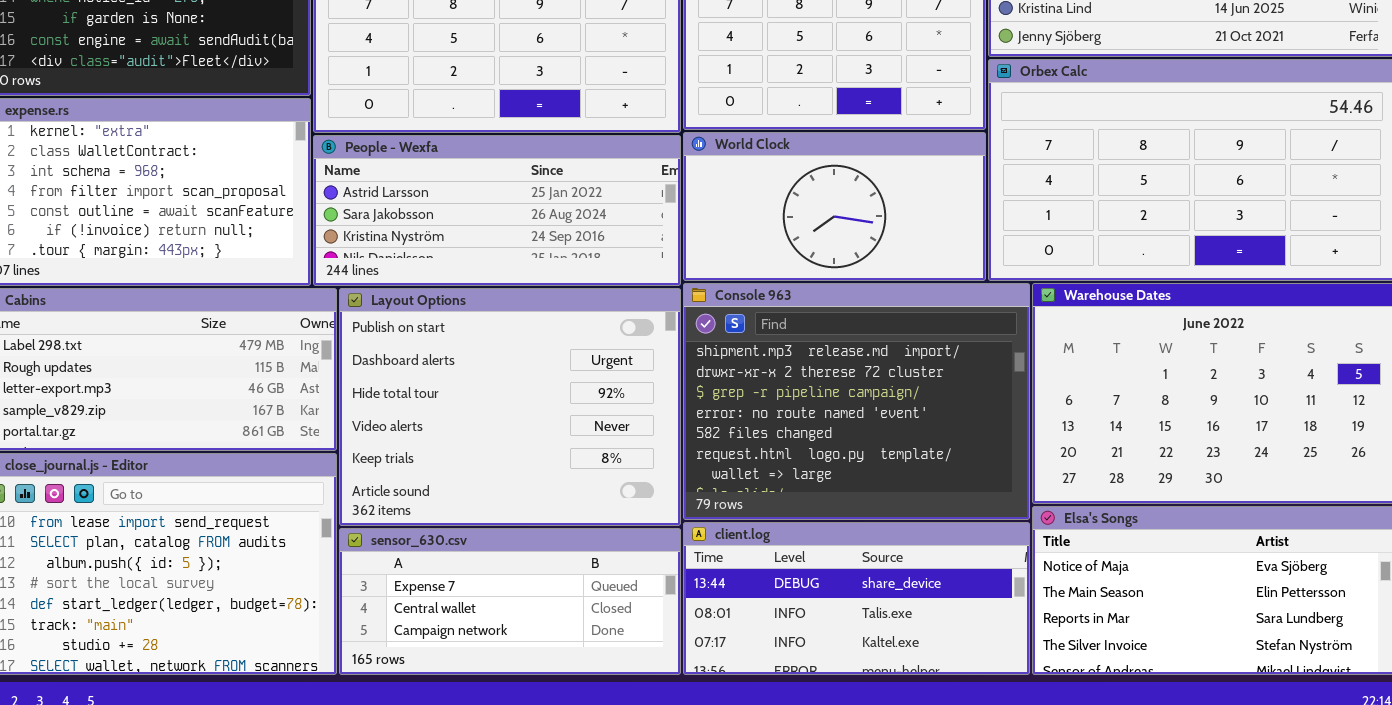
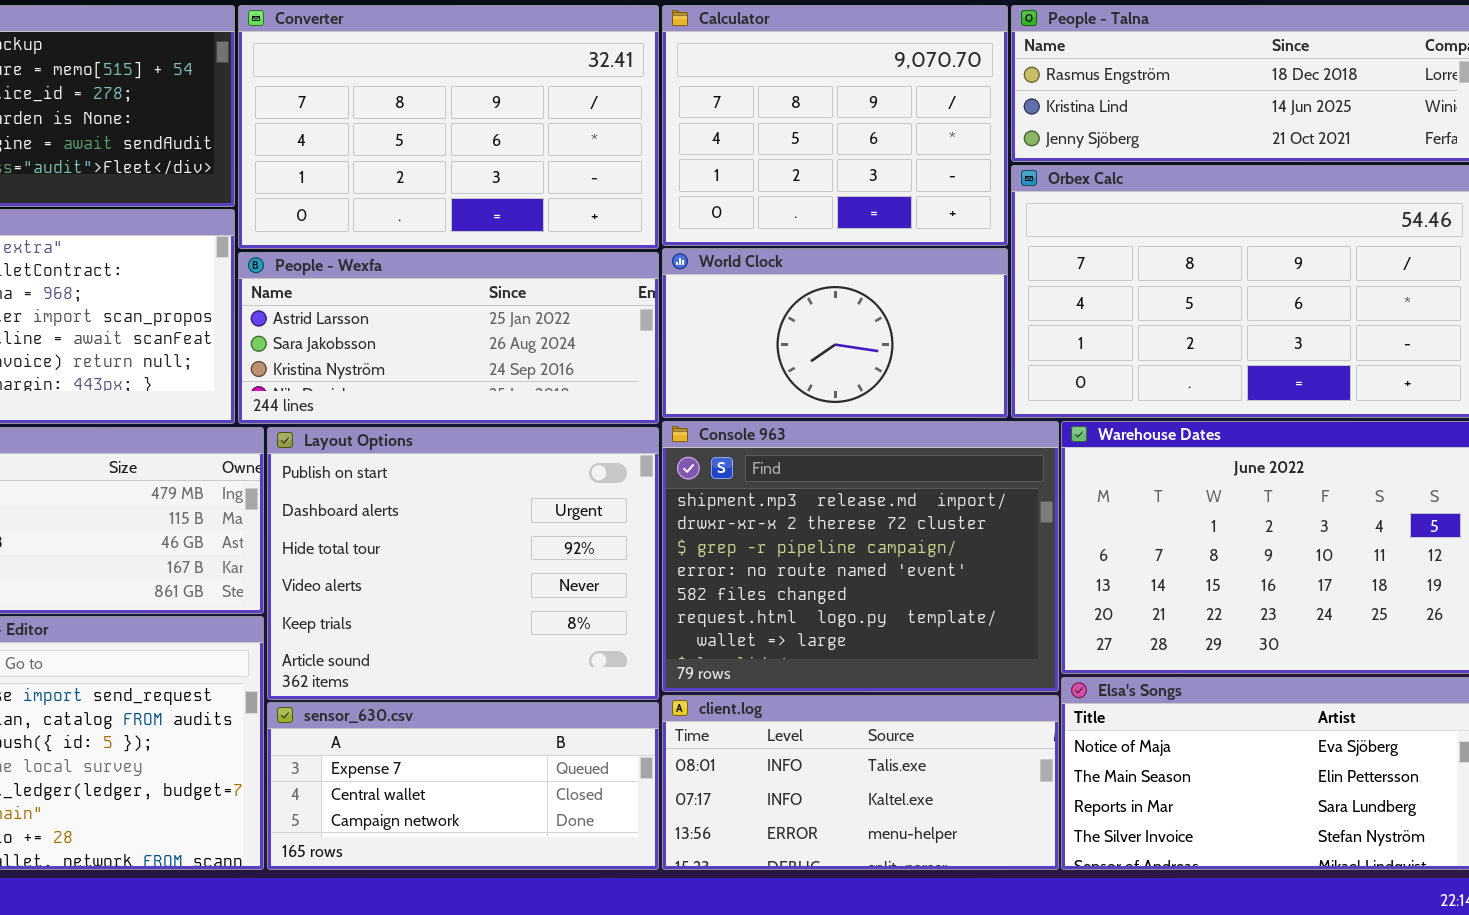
client.log: [683,522,1030,675] -> [662,695,1059,870], scrolled down 1 row

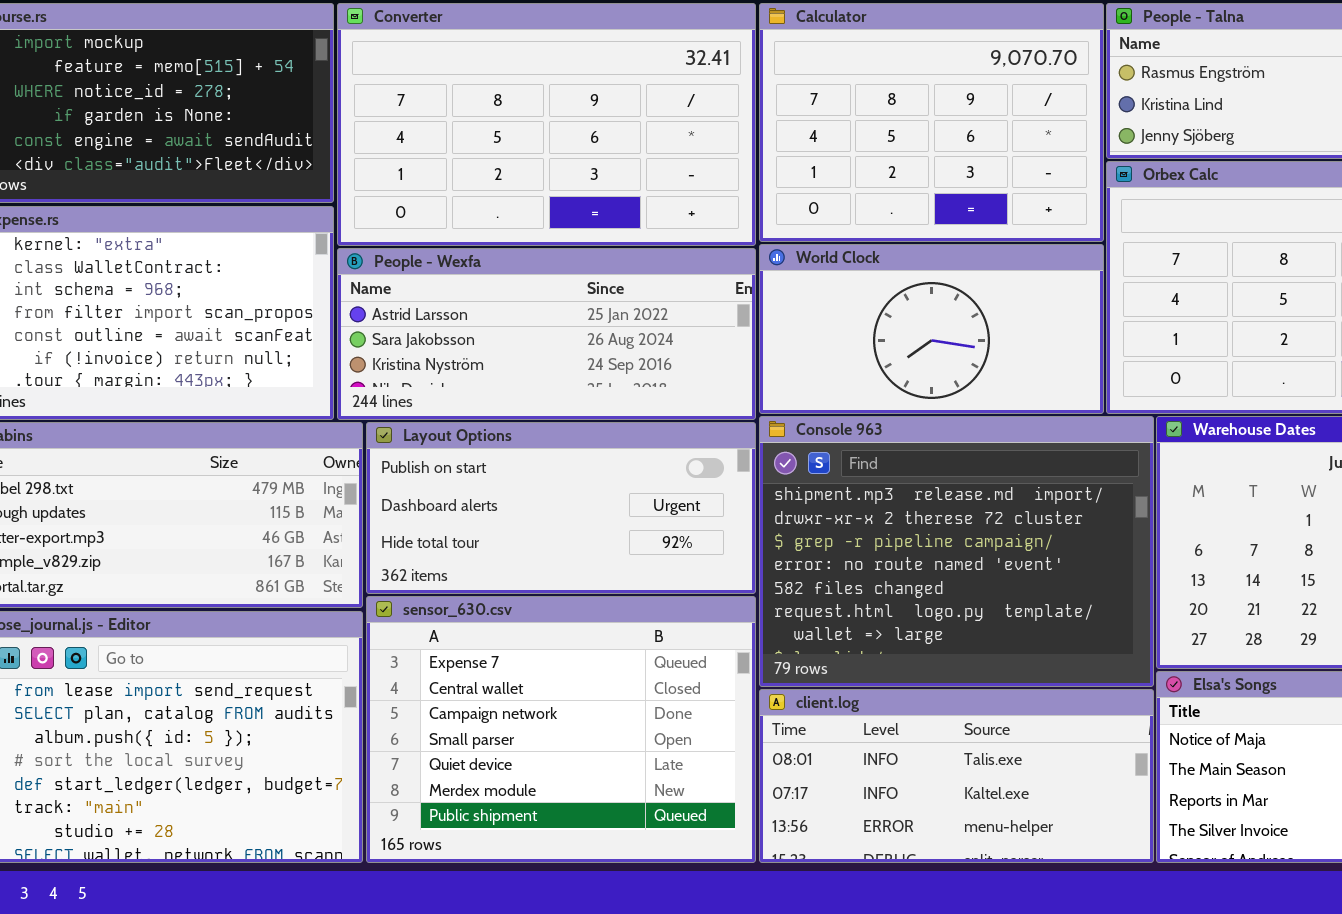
Layout Options: [267,427,659,700] -> [366,422,756,594], resized
sensor_630.csv: [267,702,659,870] -> [366,596,756,863], resized

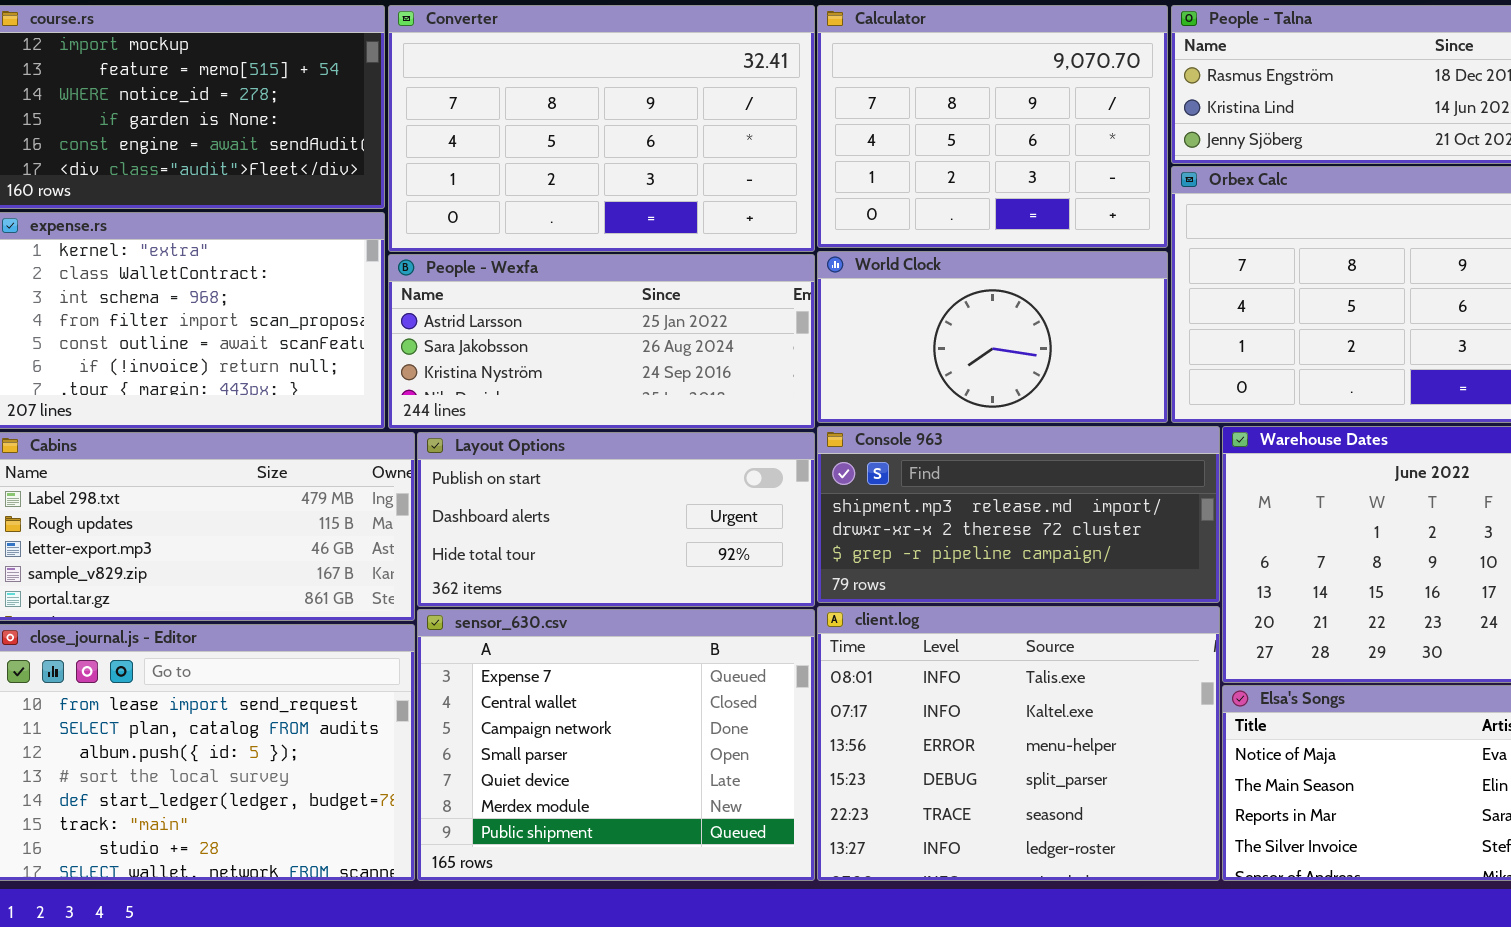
Console 963: [759,416,1154,687] -> [817,426,1220,603], resized
client.log: [759,689,1154,863] -> [817,606,1220,881], resized

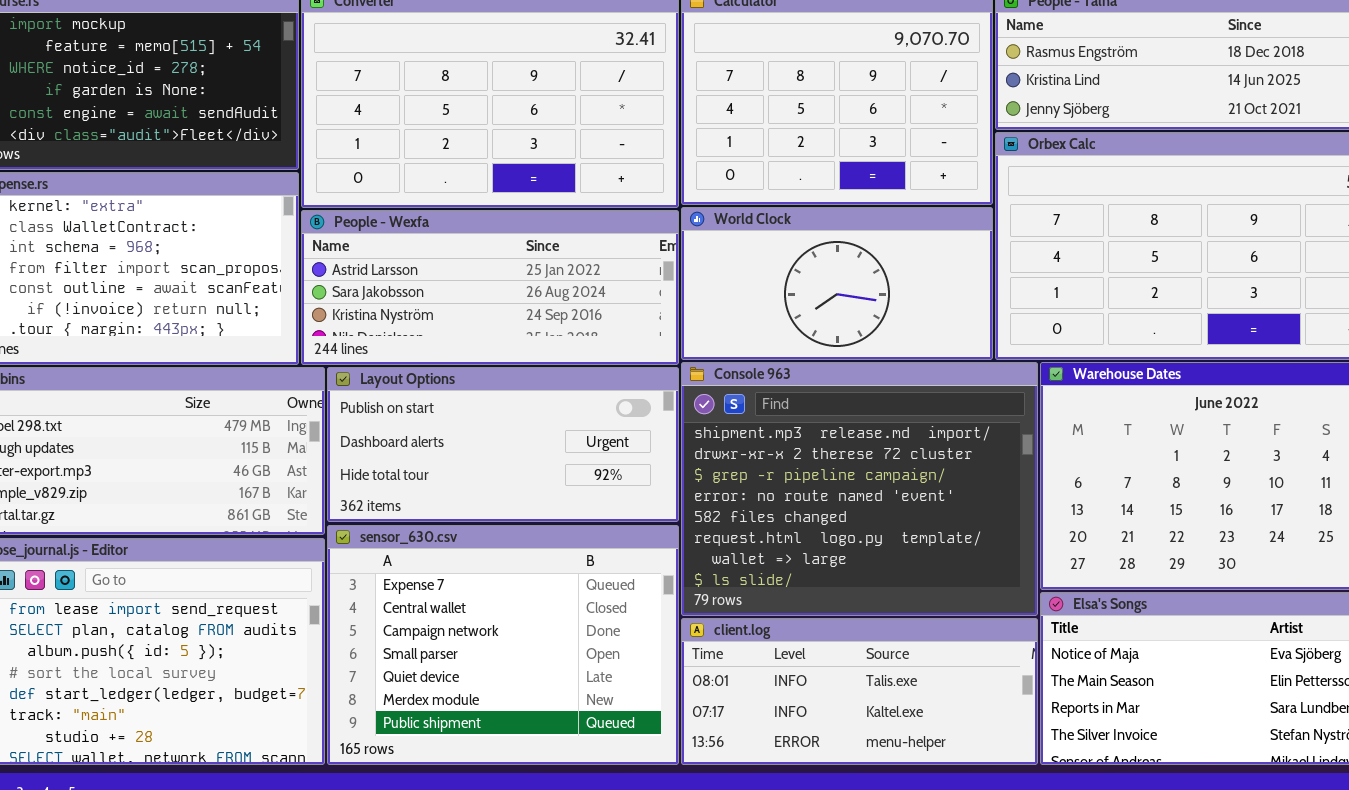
Console 963: [817,426,1220,603] -> [681,362,1038,616], resized
client.log: [817,606,1220,881] -> [681,618,1038,765], resized

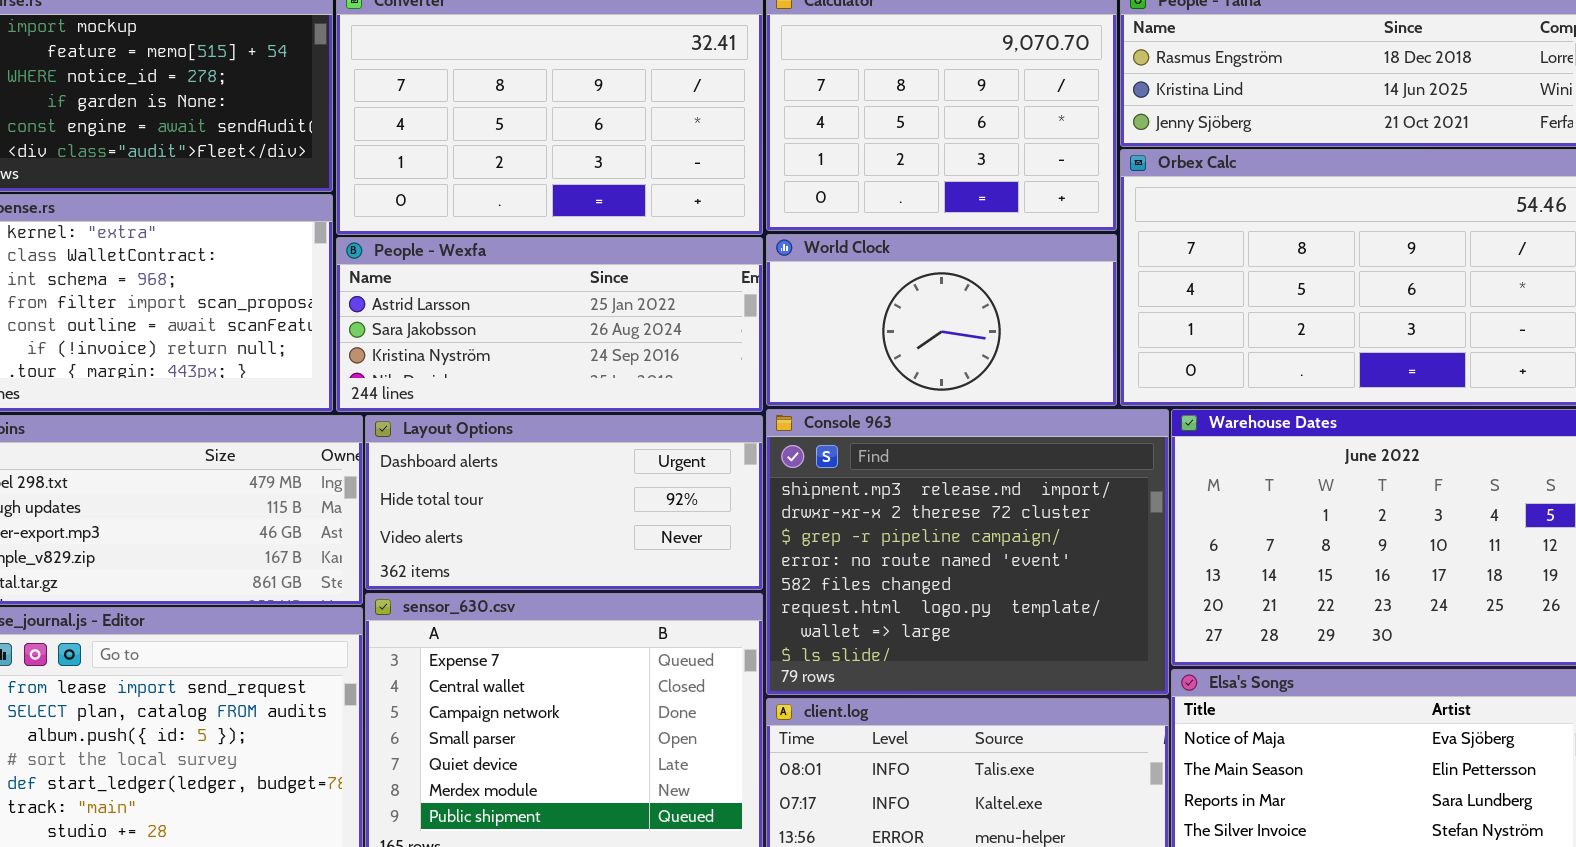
Layout Options: [327,367,679,522] -> [365,415,763,590], scrolled down 1 row

